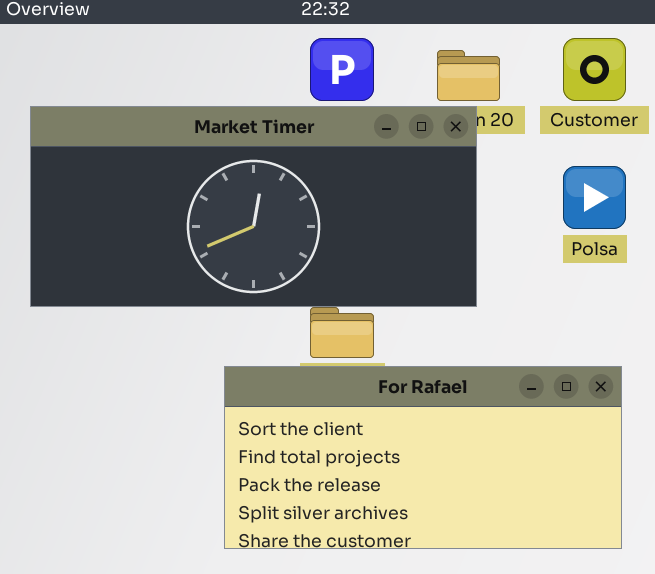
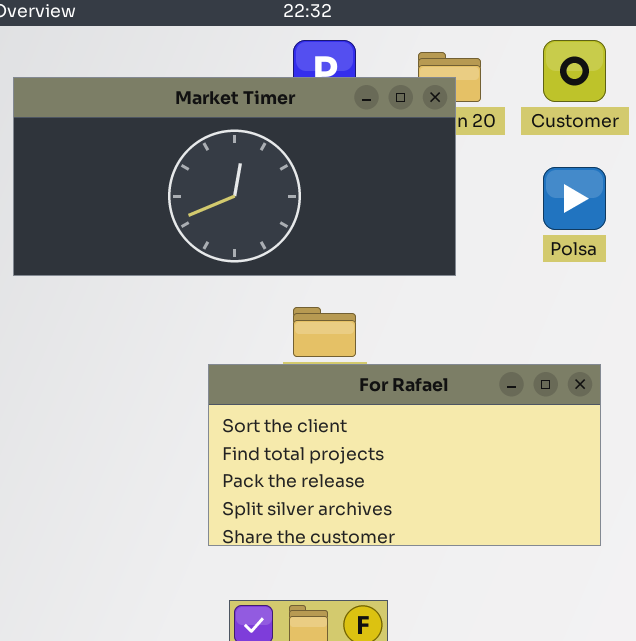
Market Timer: [30,106,477,307] -> [13,77,456,276], moved

